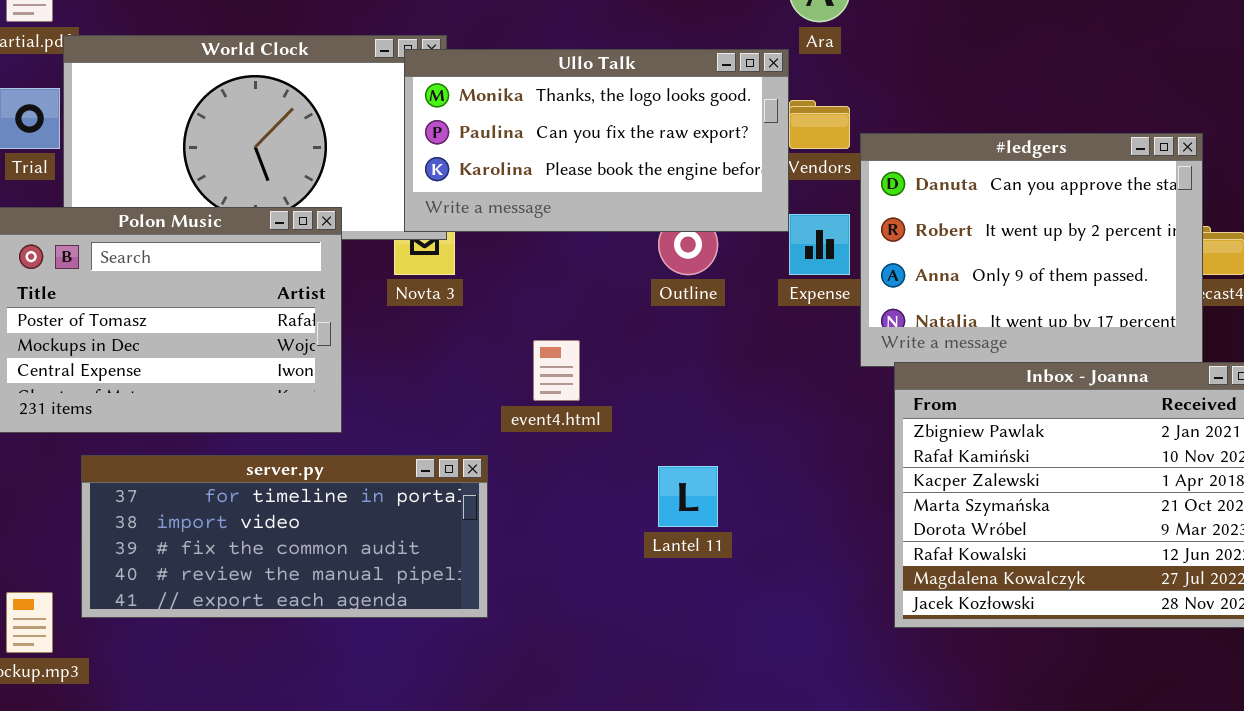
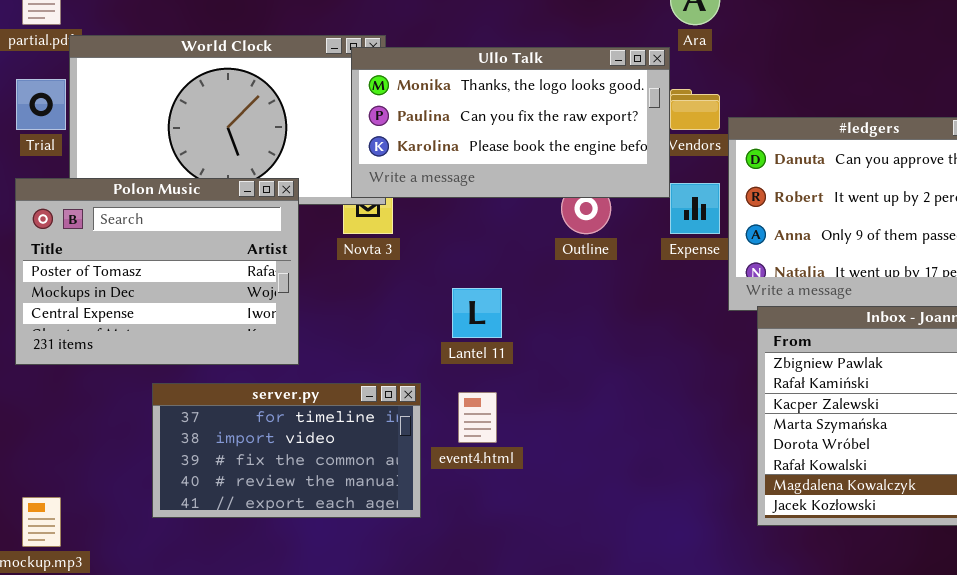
event4.html: [533,340,580,401] -> [458,392,497,443], moved
server.py: [81,455,488,618] -> [152,383,421,518], resized
Lantel 11: [658,466,718,527] -> [452,288,502,338], moved

